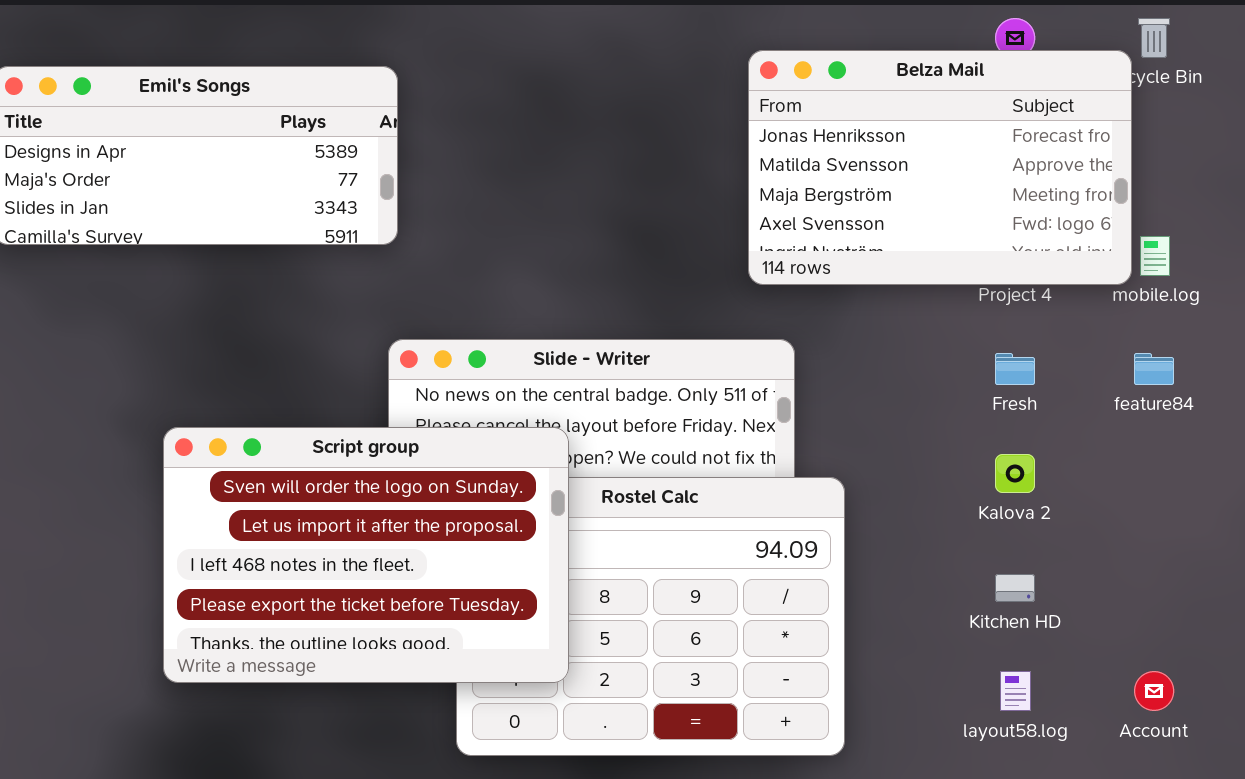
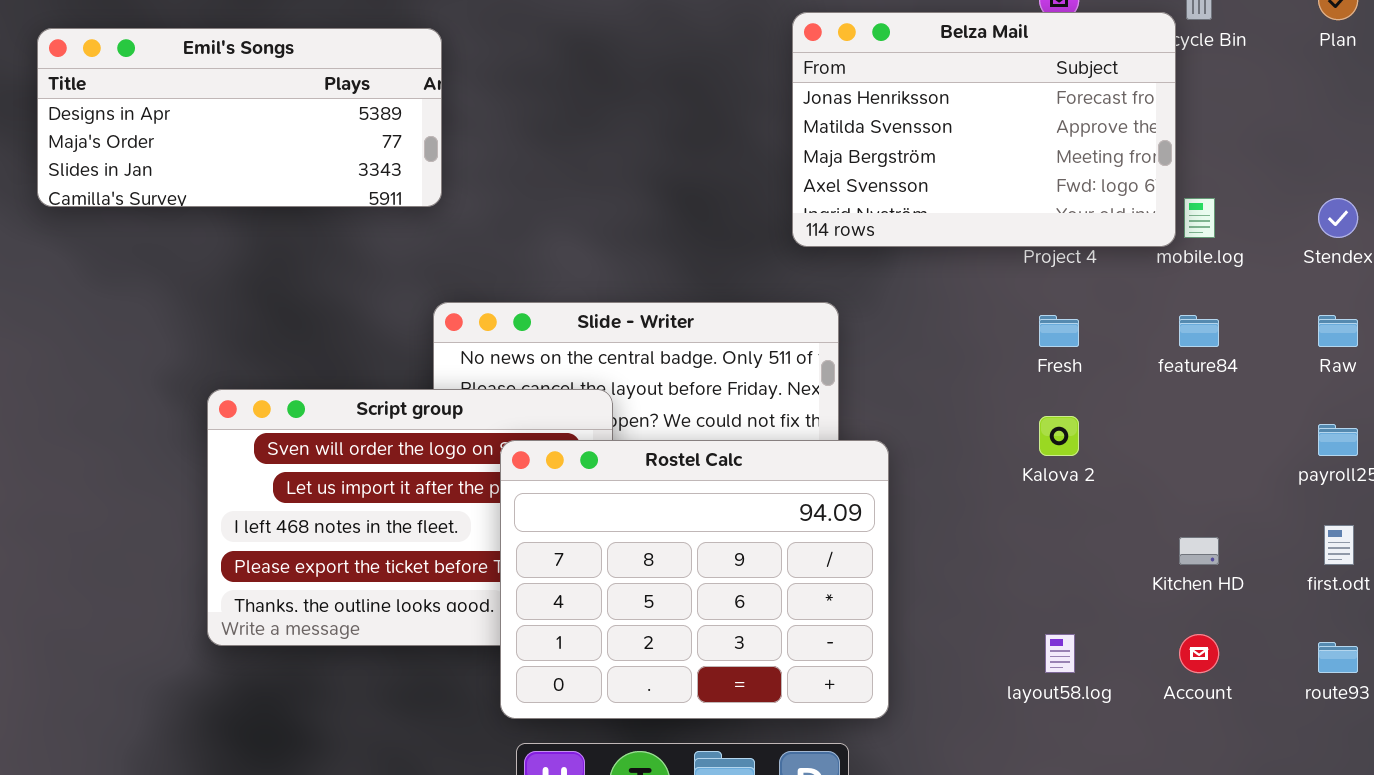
Rostel Calc: [456,477,845,756] -> [500,440,889,719], raised
Kitchen HD: [995,574,1035,602] -> [1179,537,1219,565], moved

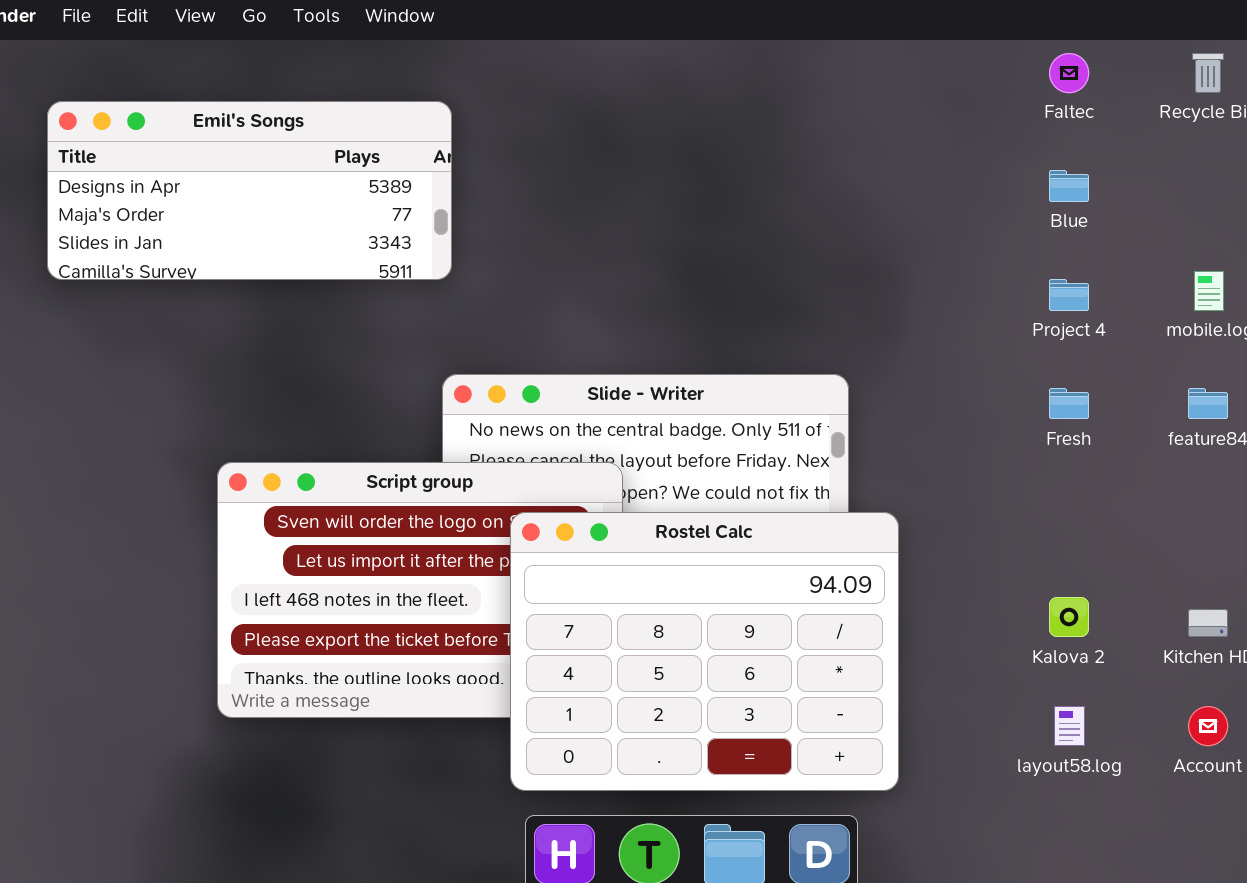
Belza Mail: [792,12,1176,247] -> none, closed
Kalova 2: [1039,416,1079,456] -> [1049,597,1089,637], moved

